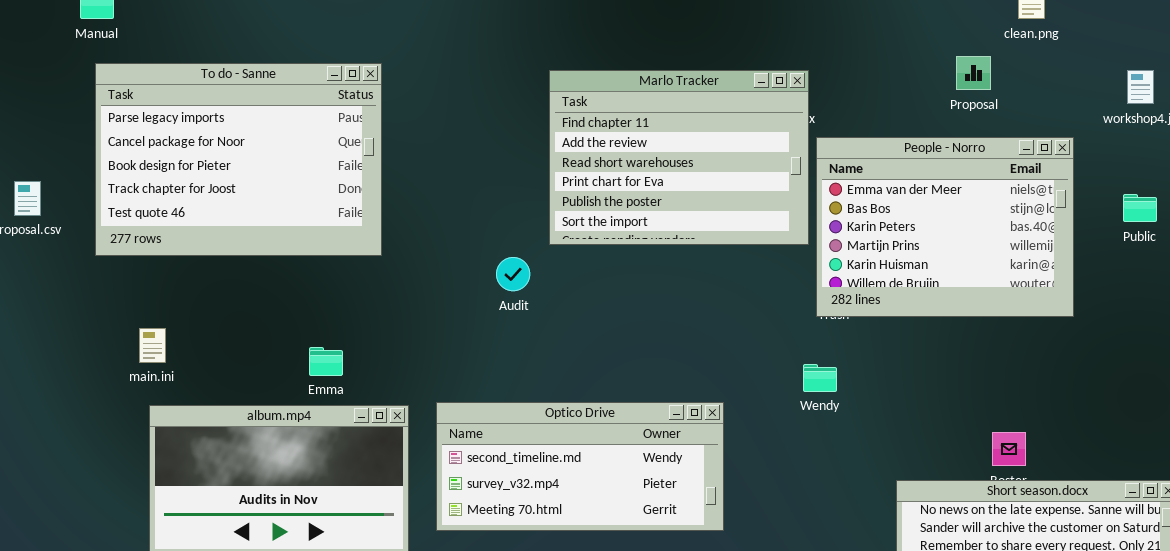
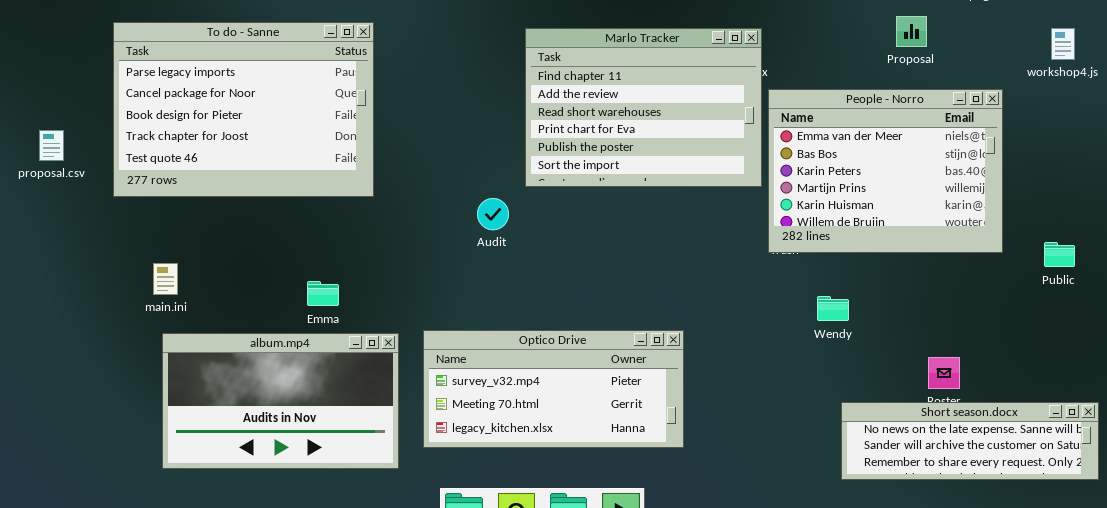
Public: [1123,194,1157,222] -> [1044,242,1075,267], moved
Wendy: [803,364,837,392] -> [817,296,849,321], moved
Optico Drive: [436,402,724,531] -> [423,330,684,448], scrolled down 1 row

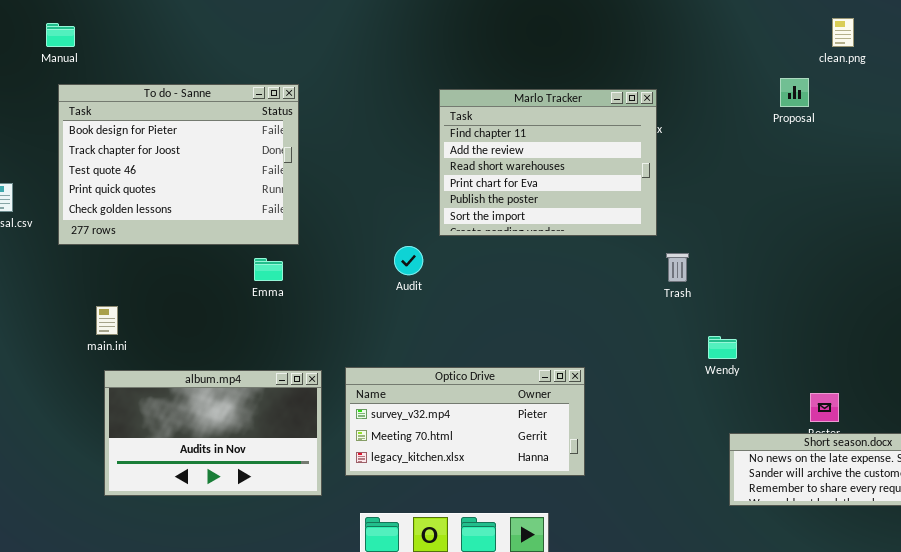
To do - Sanne: [113,22,374,197] -> [58,84,299,245], scrolled down 2 rows
People - Norro: [768,89,1003,253] -> none, closed
Emma: [307,281,339,306] -> [254,258,283,281], moved

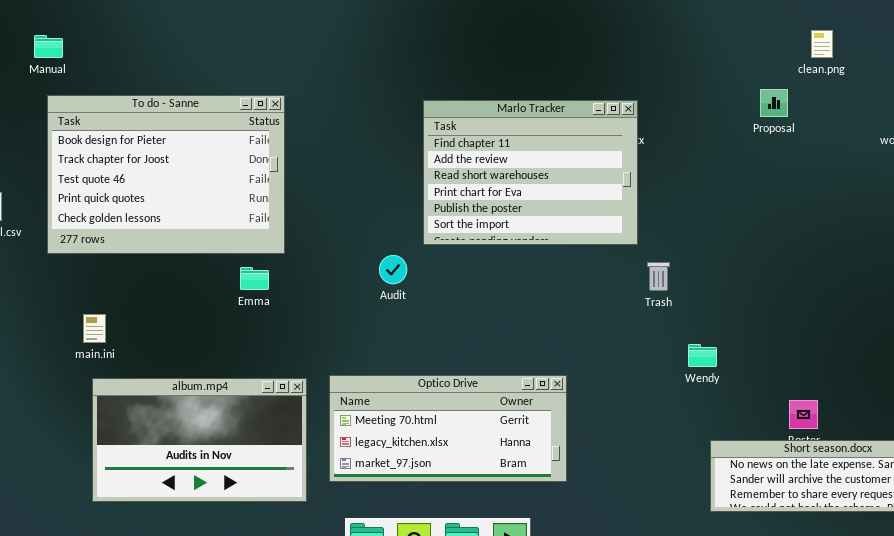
Optico Drive: [345,367,585,476] -> [329,375,567,482], scrolled down 1 row

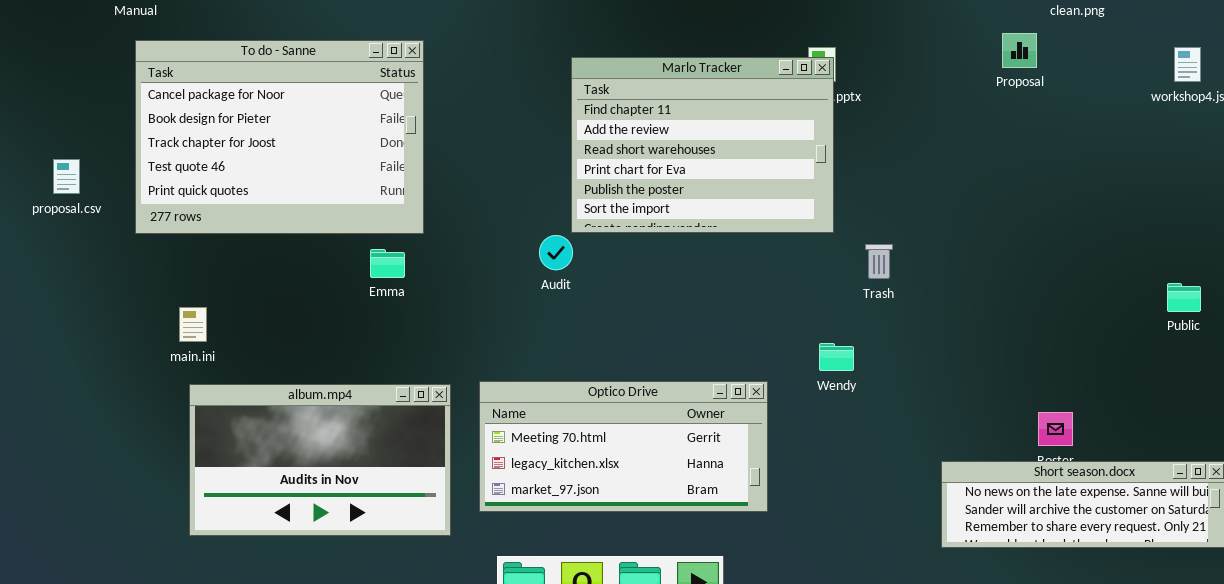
To do - Sanne: [47,95,285,254] -> [135,40,424,234], scrolled up 1 row
Marlo Tracker: [423,100,638,245] -> [571,57,834,233], moved
Wendy: [688,344,717,367] -> [819,343,854,371], moved

